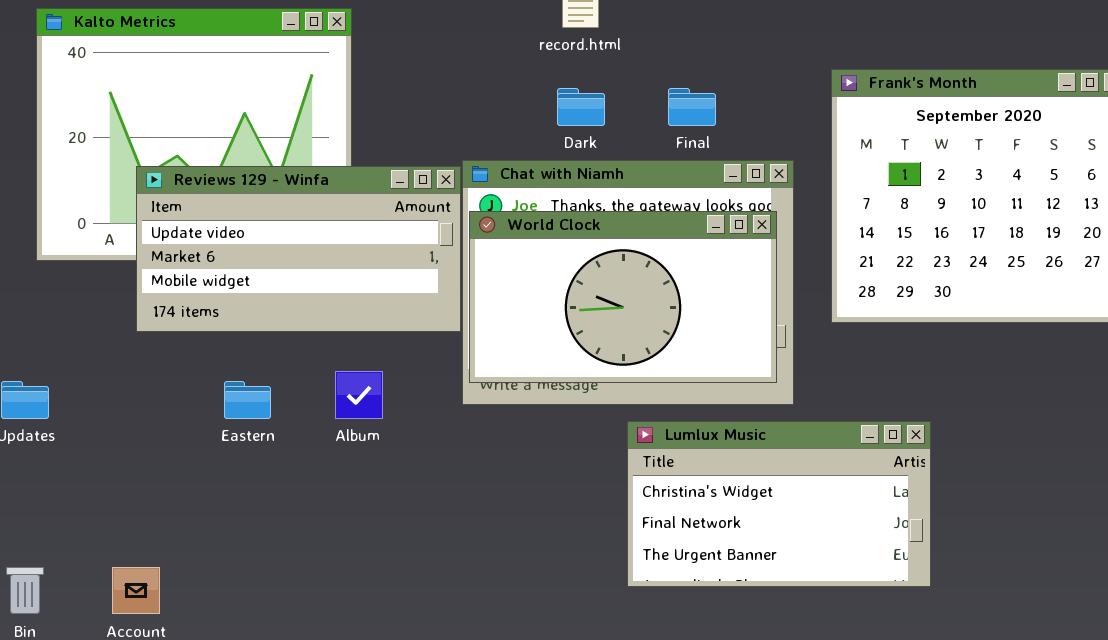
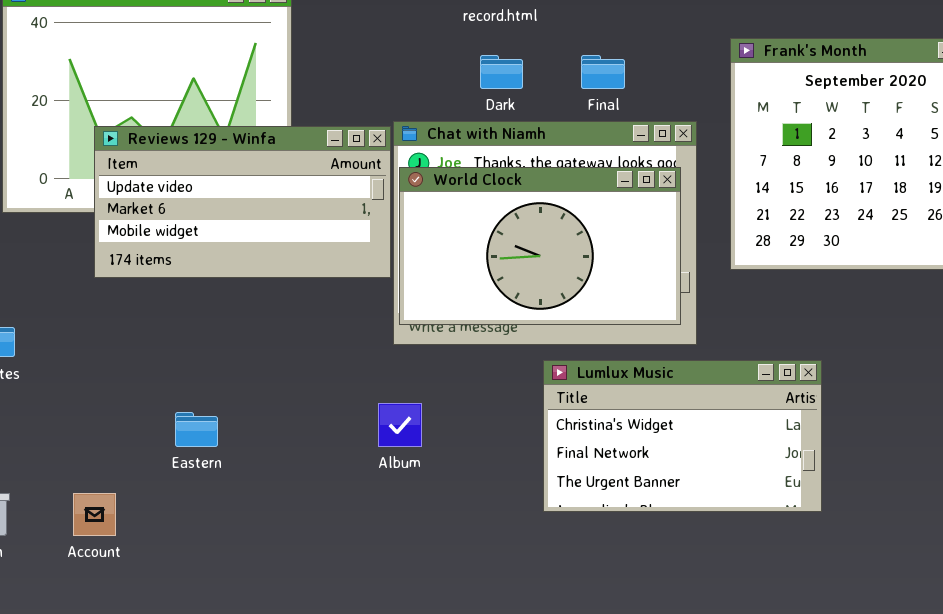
Album: [335,371,383,419] -> [378,403,422,447], moved
Eastern: [224,381,271,419] -> [175,412,218,447], moved

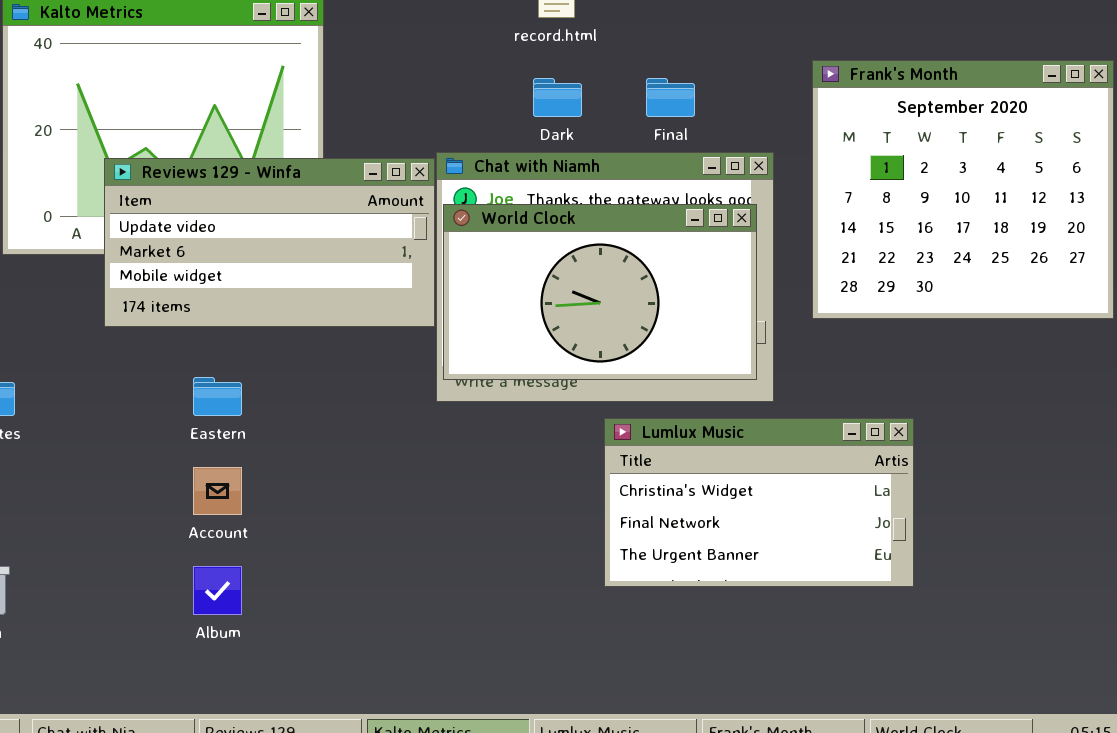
Album: [378,403,422,447] -> [193,566,242,615], moved
Eastern: [175,412,218,447] -> [193,377,242,416], moved
Account: [73,493,116,536] -> [193,467,242,515], moved

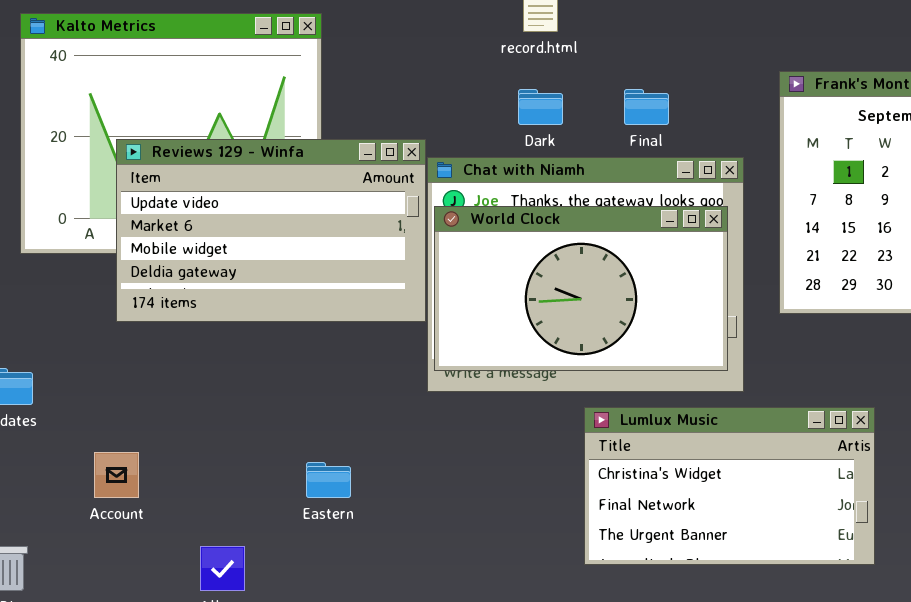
Reviews 129 - Winfa: [104,158,435,327] -> [116,139,426,322], resized
Eastern: [193,377,242,416] -> [306,462,351,498], moved
Account: [193,467,242,515] -> [94,452,139,498], moved

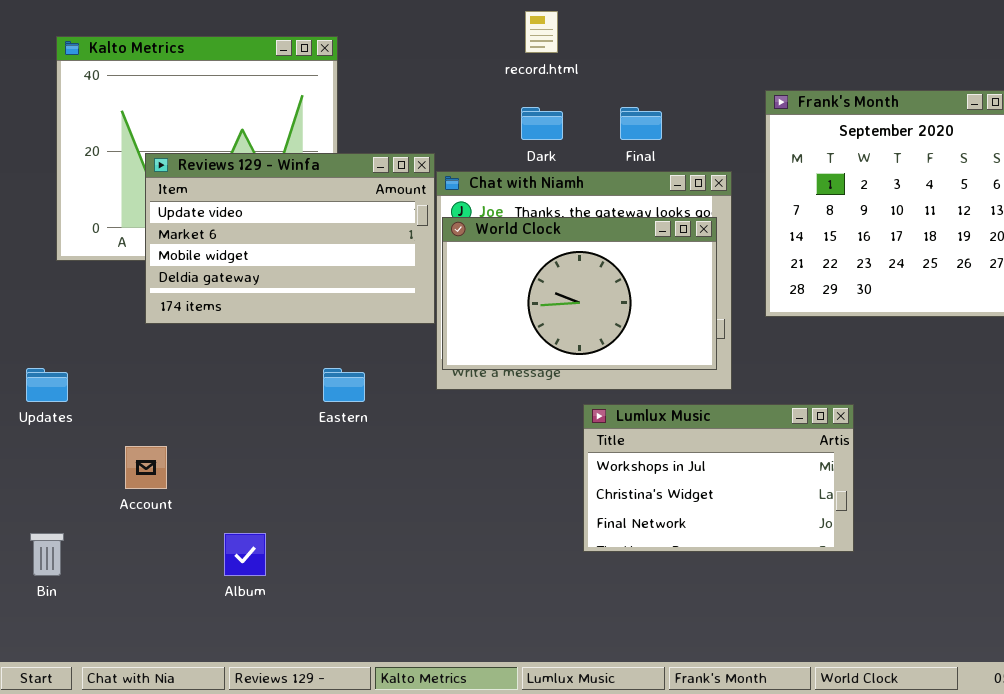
Lumlux Music: [584,407,875,565] -> [583,404,854,552], scrolled up 1 row
Eastern: [306,462,351,498] -> [323,368,365,402], moved

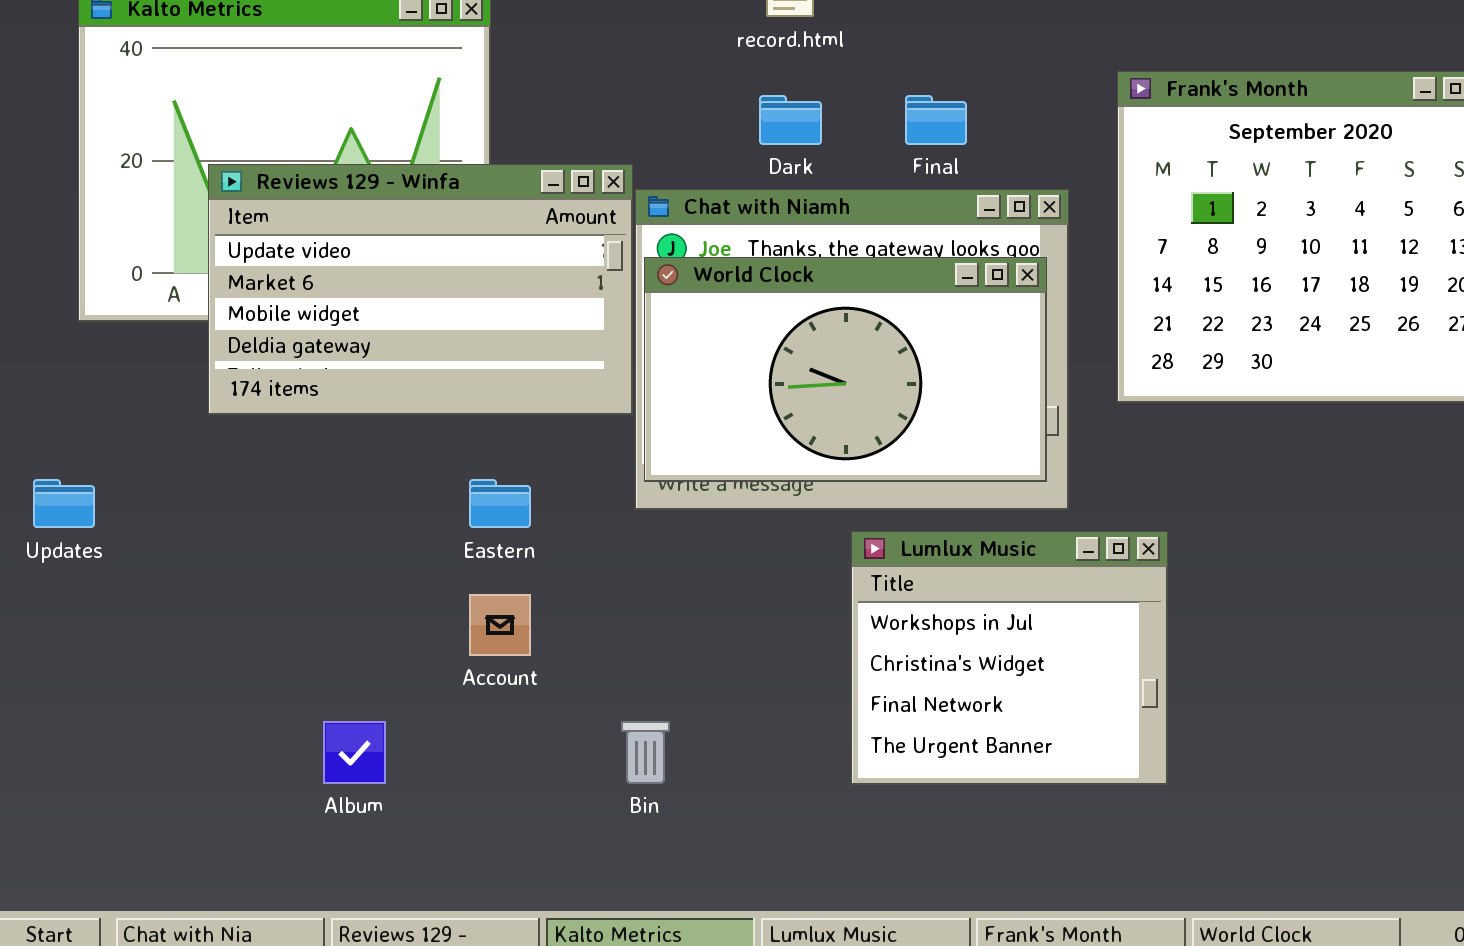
Lumlux Music: [583,404,854,552] -> [851,531,1168,785], resized
Account: [125,446,167,489] -> [469,594,531,656], moved
Bin: [30,533,64,576] -> [621,721,670,784], moved

